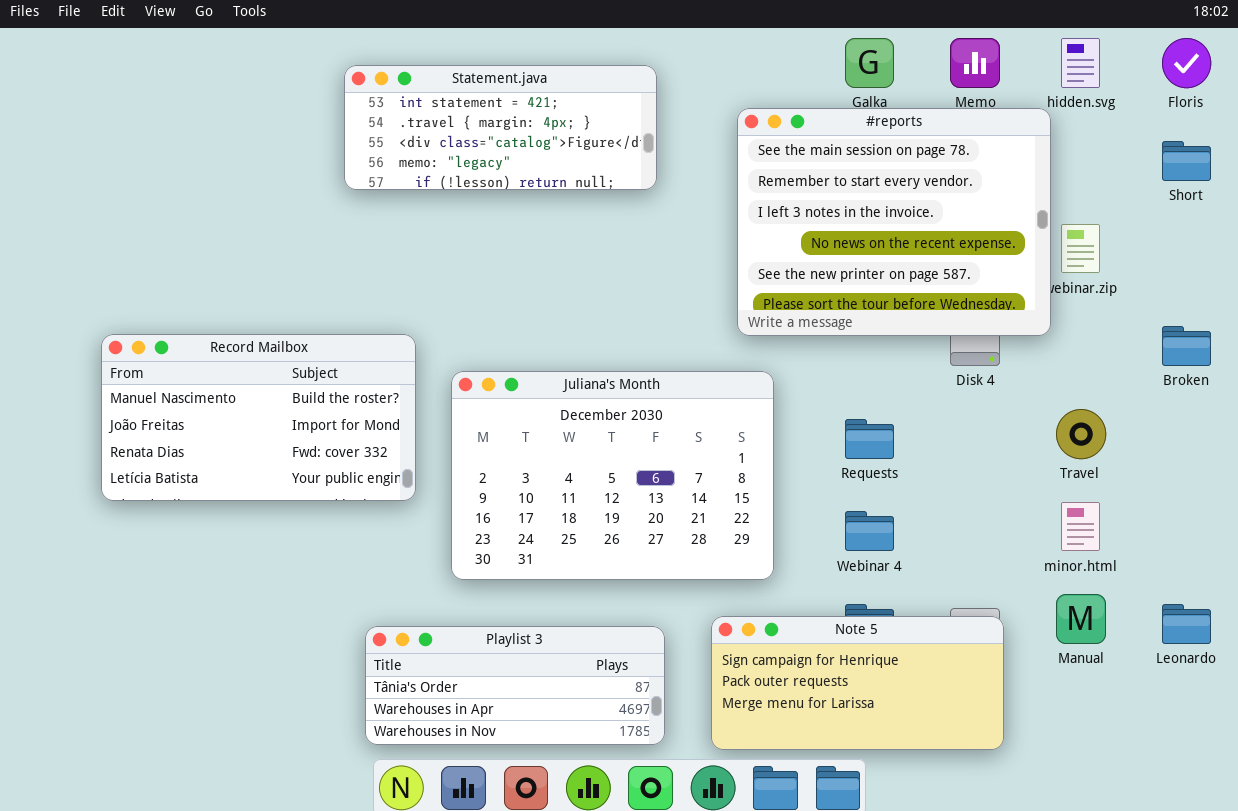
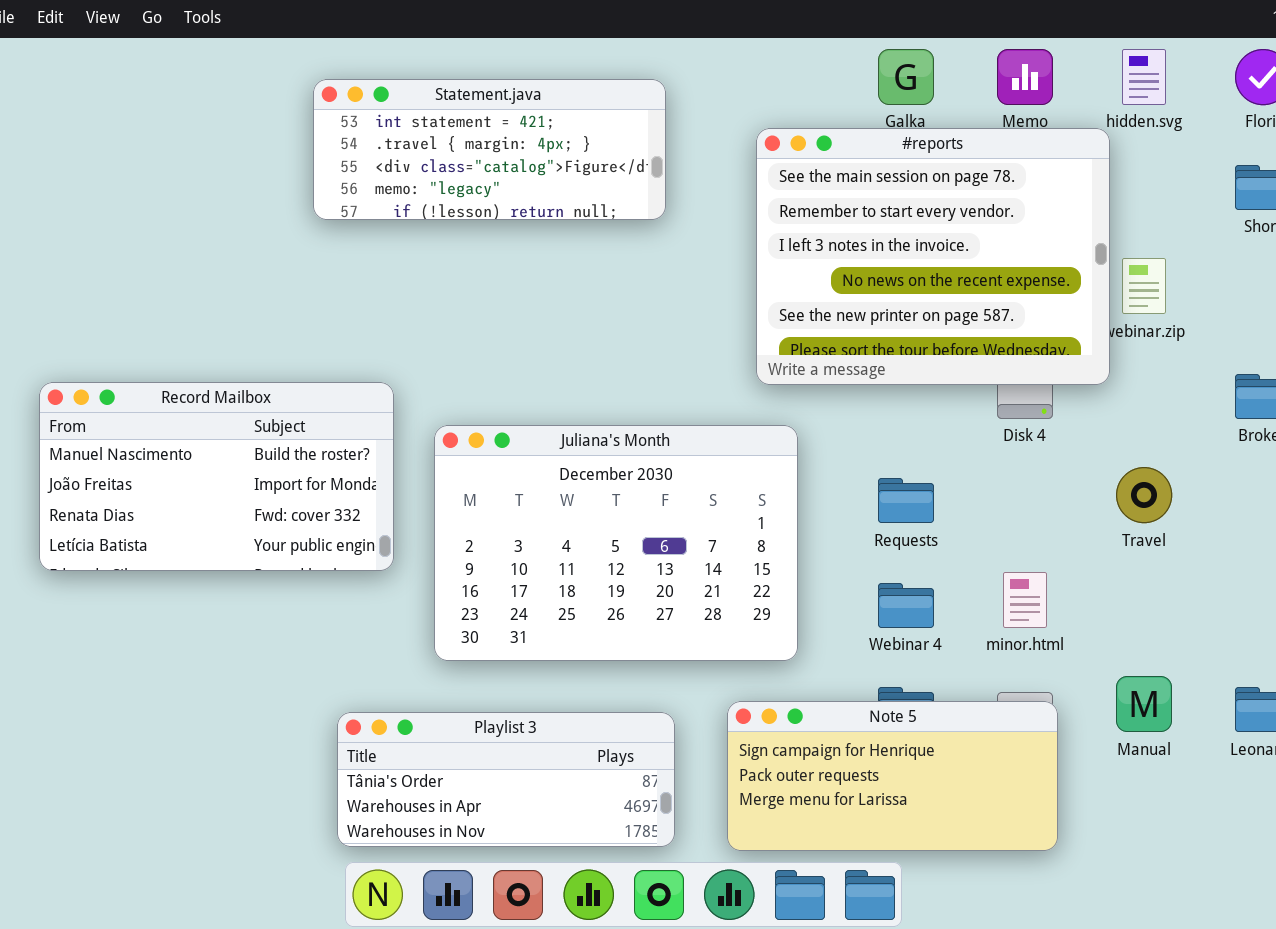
minor.html: [1061,502,1100,551] -> [1003,572,1047,628], moved

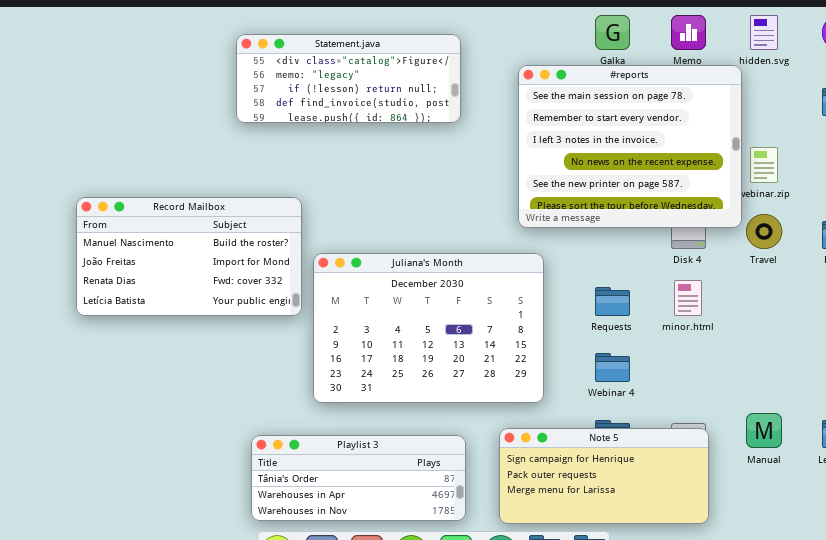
Statement.java: [313,79,666,220] -> [236,34,461,123], scrolled down 2 rows
Record Mailbox: [39,382,394,571] -> [76,197,302,316], moved
Travel: [1116,467,1172,523] -> [746,214,782,249], moved
minor.html: [1003,572,1047,628] -> [674,280,702,316], moved

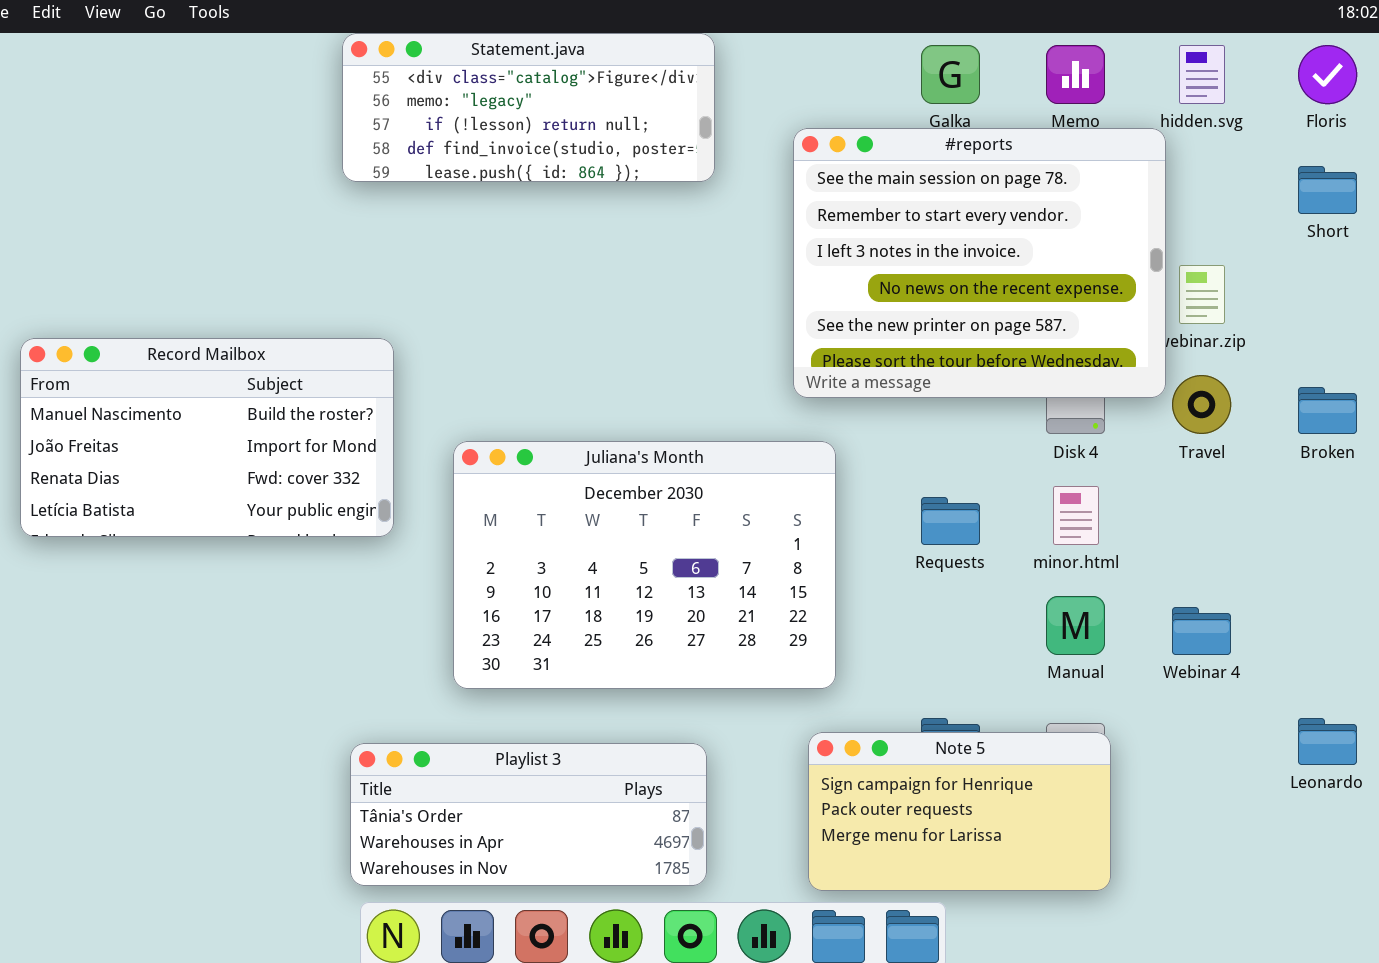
Statement.java: [236,34,461,123] -> [342,33,715,182], moved
Record Mailbox: [76,197,302,316] -> [20,338,394,537], moved
Webinar 4: [595,353,630,382] -> [1172,607,1231,655], moved
Manual: [746,413,782,448] -> [1046,596,1105,655], moved
Note 5: [499,428,709,524] -> [808,732,1111,891], resized

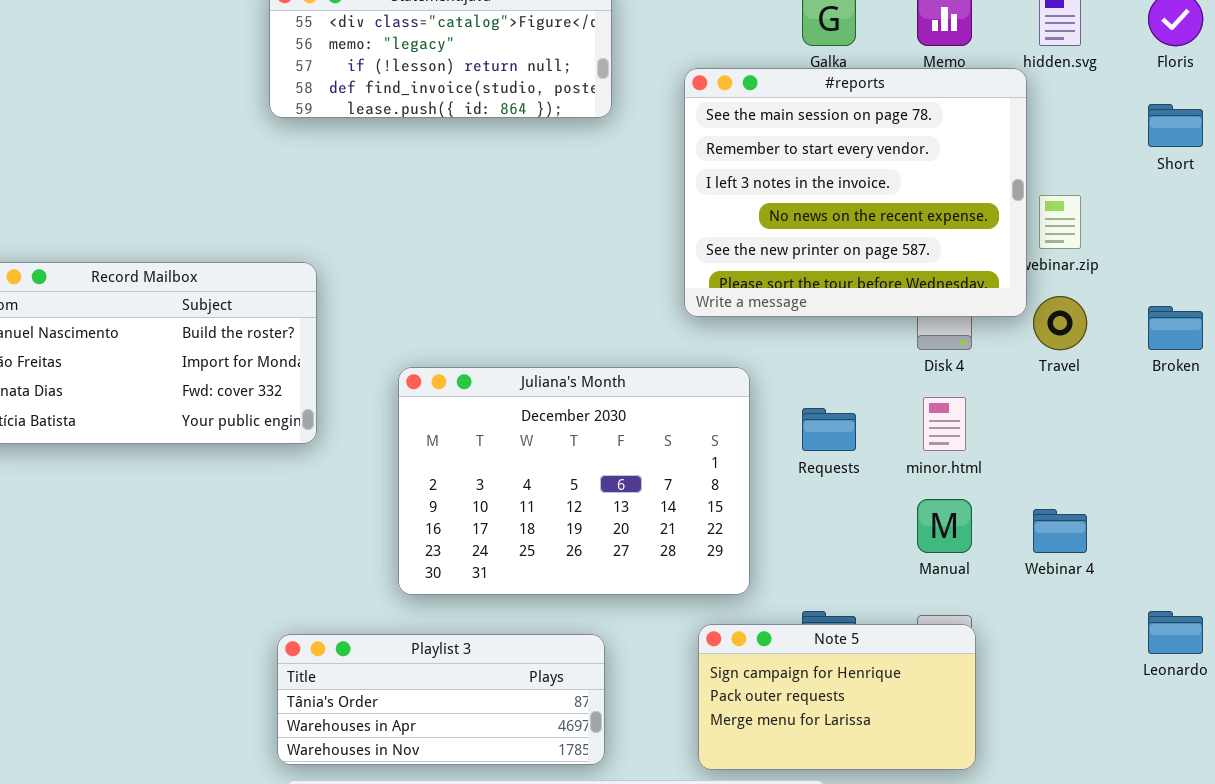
Juliana's Month: [453,441,836,689] -> [398,367,750,595], moved

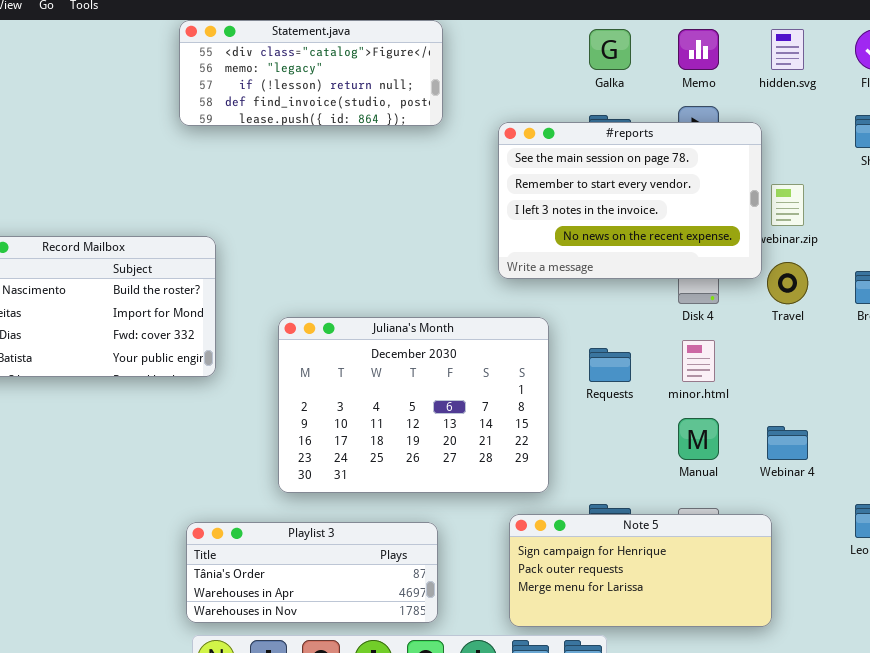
#reports: [684,68,1027,317] -> [498,122,762,279], resized
Note 5: [698,624,976,770] -> [509,514,772,627], resized

